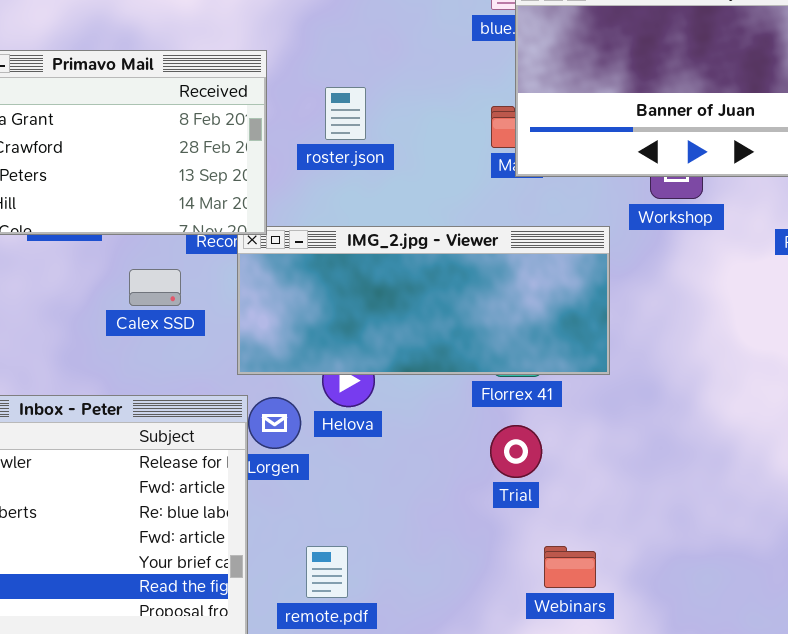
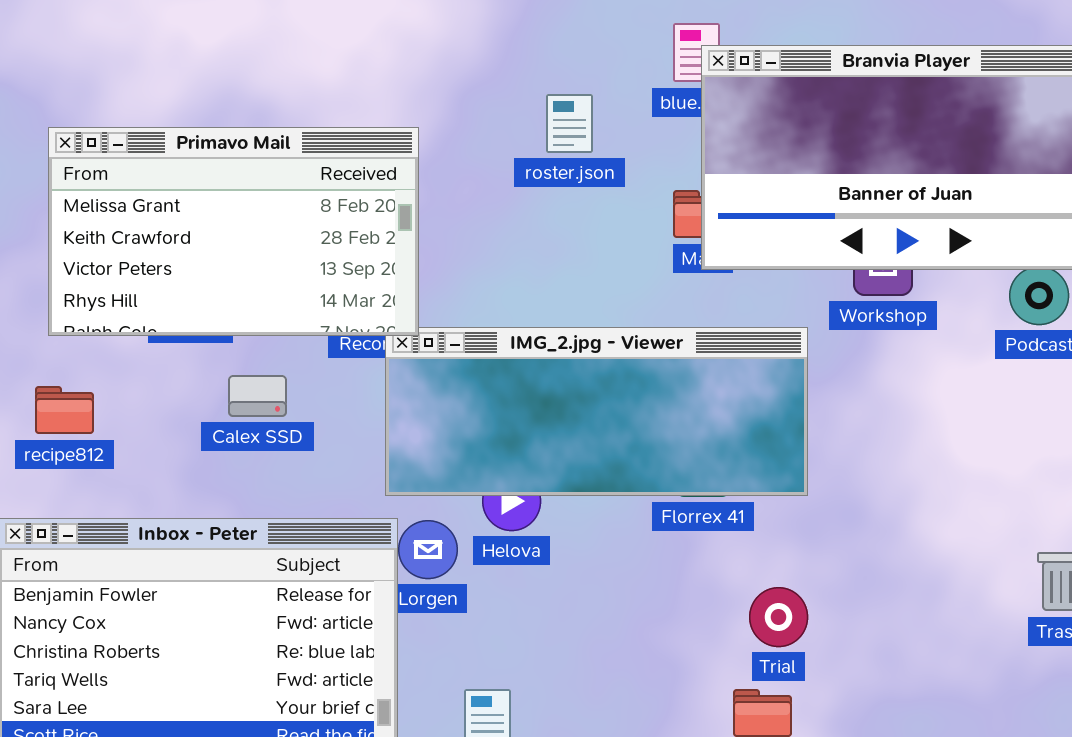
roster.json: [325,87,366,140] -> [546,94,593,153], moved
Calex SSD: [129,269,181,306] -> [228,375,287,417], moved
Trial: [490,425,542,478] -> [749,587,808,647], moved

